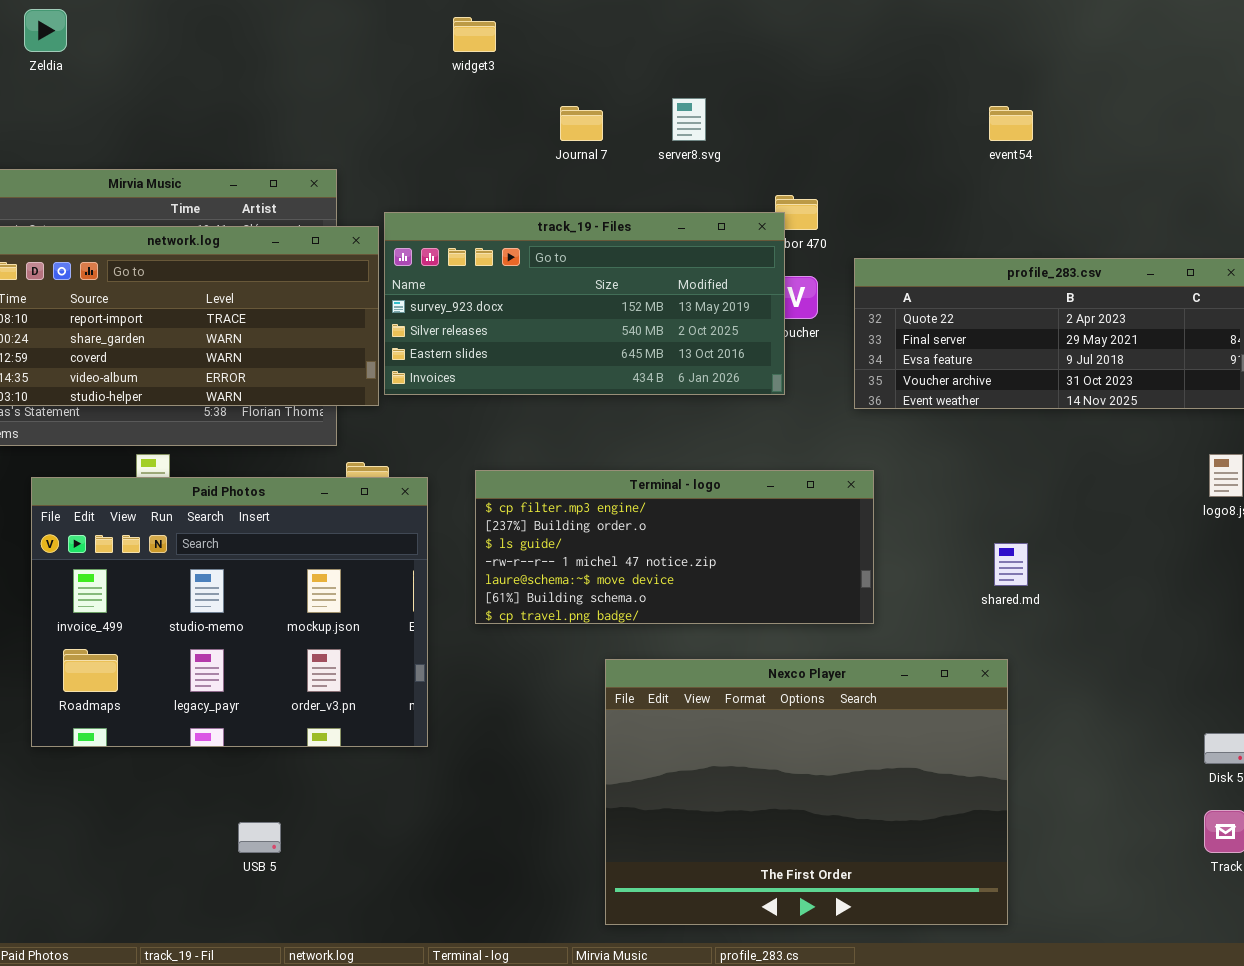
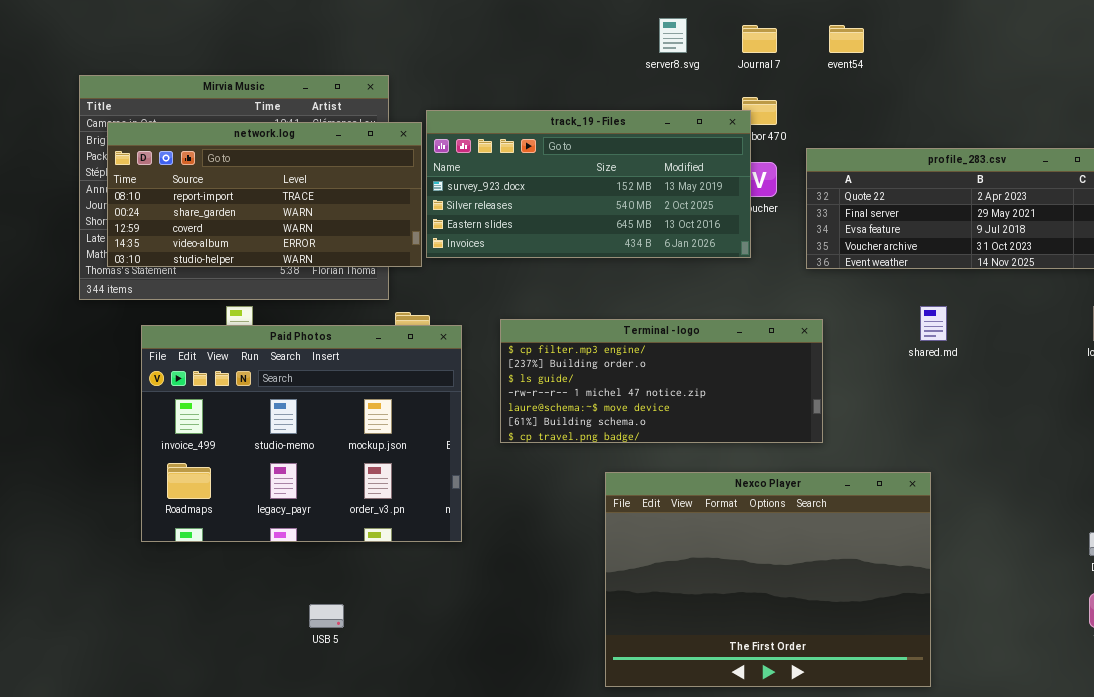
Journal 7: [560,106,603,141] -> [742,25,777,53], moved
event54: [989,106,1033,141] -> [829,25,864,53], moved
shared.md: [994,543,1028,586] -> [920,306,947,341], moved

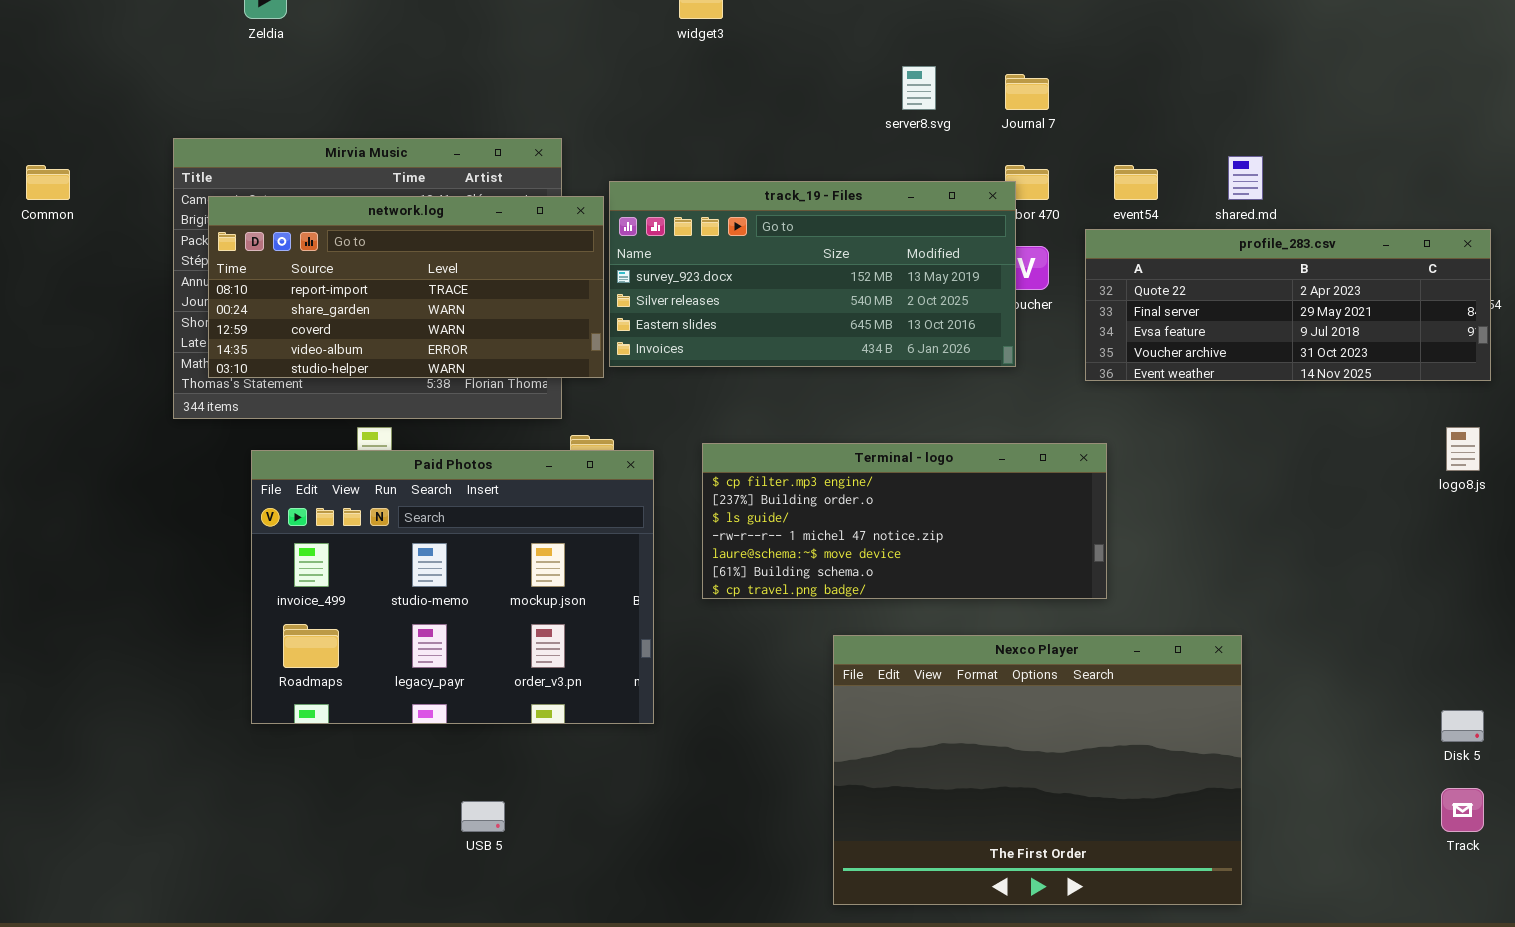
event54: [829,25,864,53] -> [1114,165,1158,200], moved
shared.md: [920,306,947,341] -> [1228,156,1263,200], moved

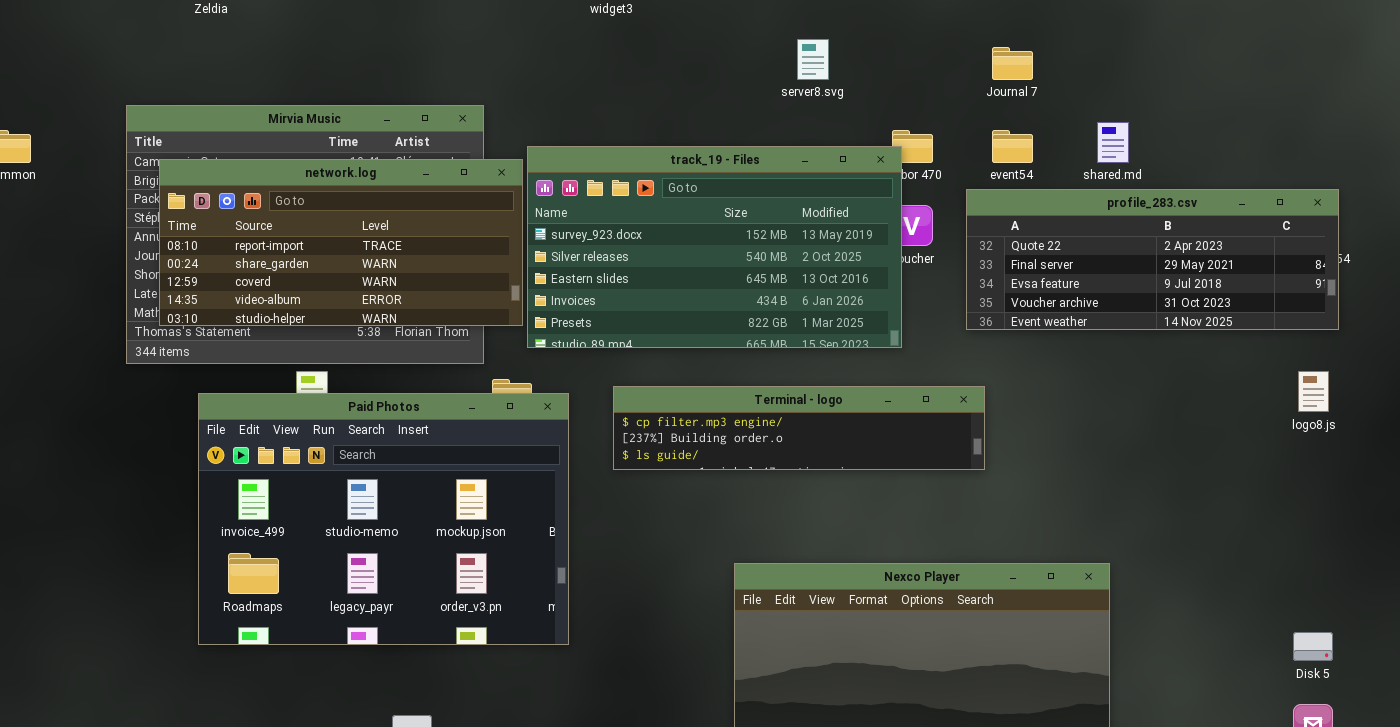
Journal 7: [1005,74,1049,110] -> [992,47,1033,80], moved
track_19 - Files: [609,181,1016,367] -> [527,146,902,348], resized
Terminal - logo: [702,443,1107,599] -> [613,386,985,470], resized

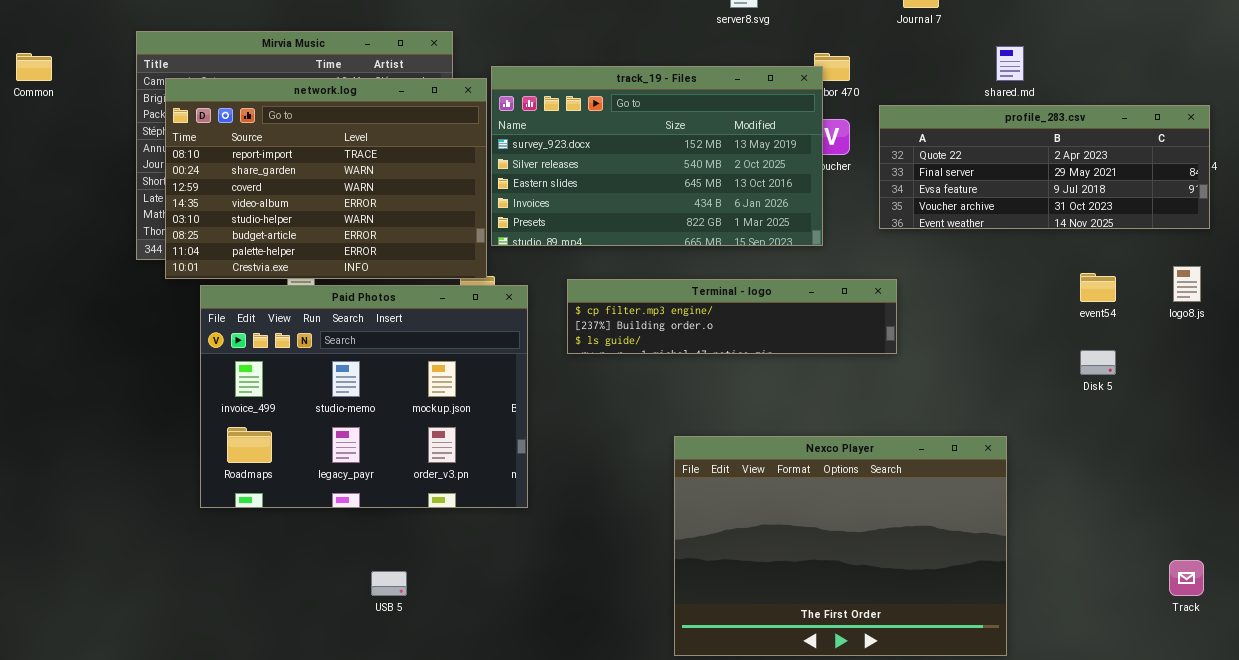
event54: [992,130,1033,163] -> [1080,273,1116,302], moved
network.log: [159,159,523,326] -> [165,78,487,279], resized
Disk 5: [1293,632,1333,661] -> [1080,350,1116,375], moved

